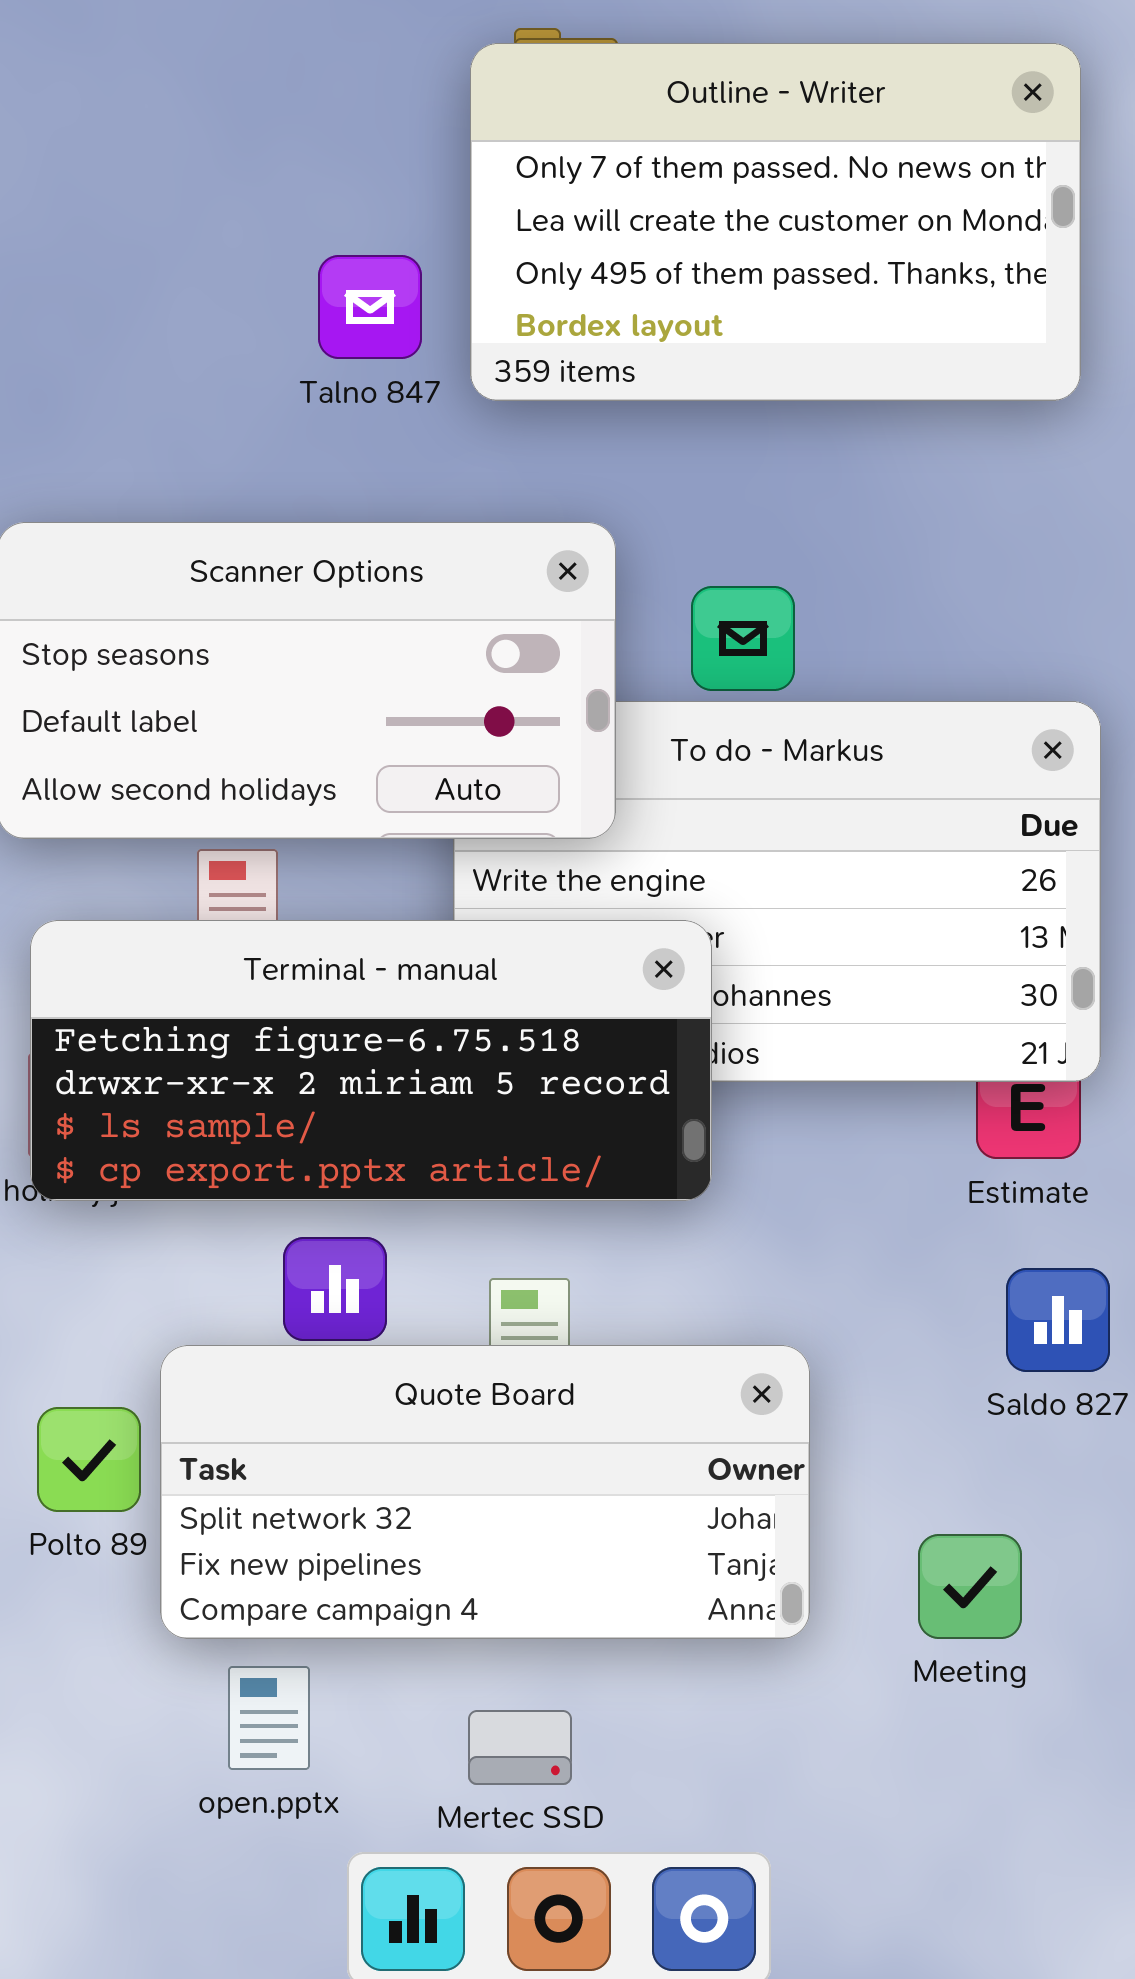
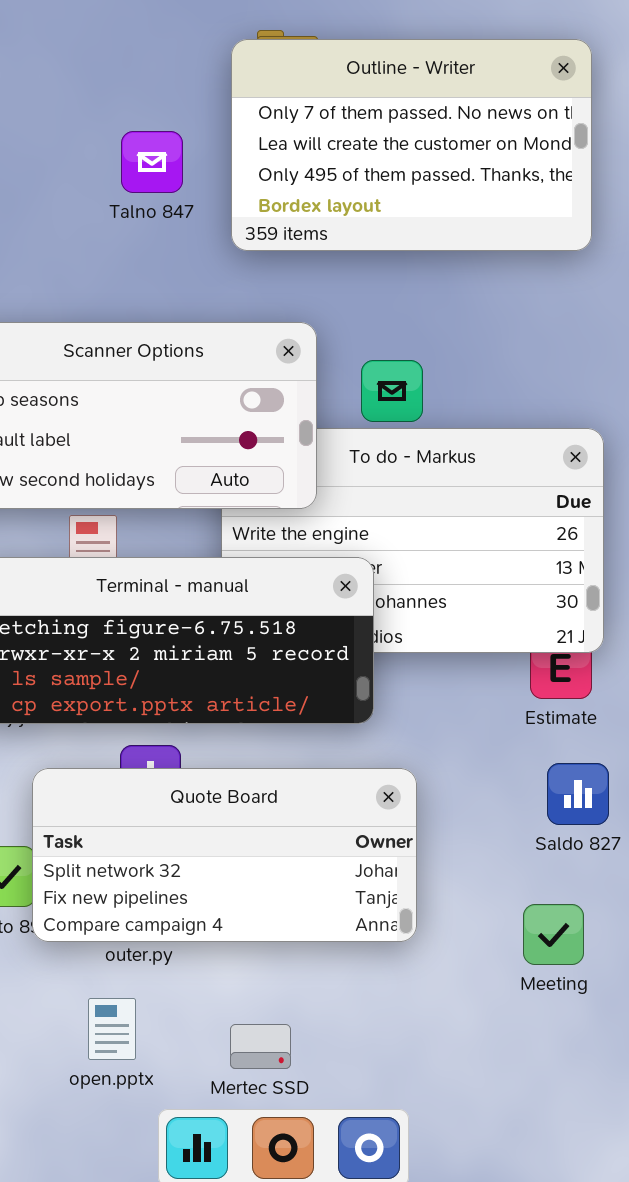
Talno 847: [318,255,422,359] -> [121,131,183,193], moved
Quote Board: [160,1345,810,1639] -> [32,768,417,942], moved
Meeting: [918,1534,1022,1639] -> [523,904,584,965], moved

